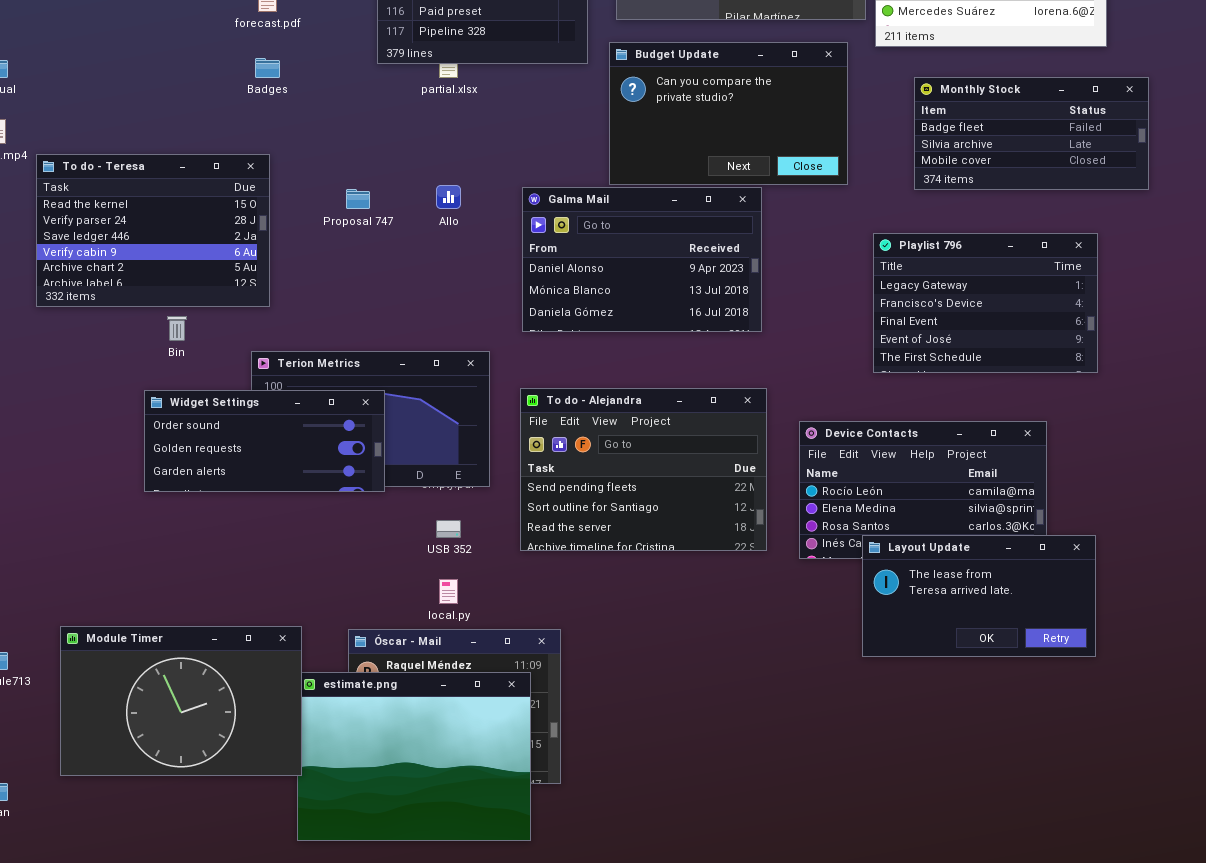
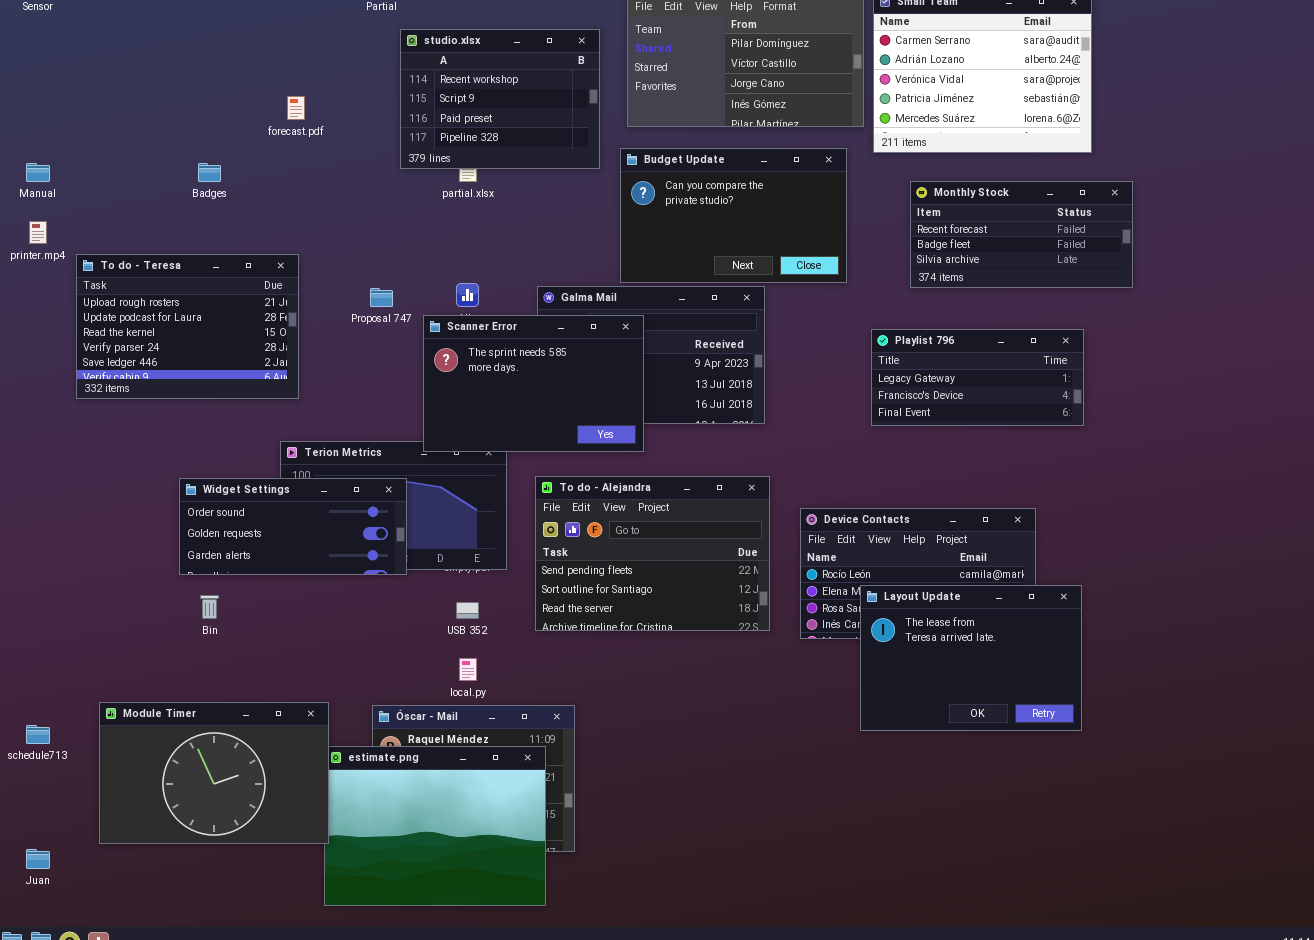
Badges: [255,58,280,78] -> [198,163,221,182], moved
Monthly Stock: [914,77,1149,190] -> [910,181,1133,288], scrolled up 1 row
To do - Teresa: [36,154,270,307] -> [76,254,299,399], scrolled up 2 rows
Scanner Error: none -> [423,315,644,452], opened
Playlist 796: [873,233,1098,373] -> [871,329,1084,426], resized
Bin: [167,316,187,341] -> [200,595,219,619], moved
Layout Update: [862,535,1096,657] -> [860,585,1082,731], resized

